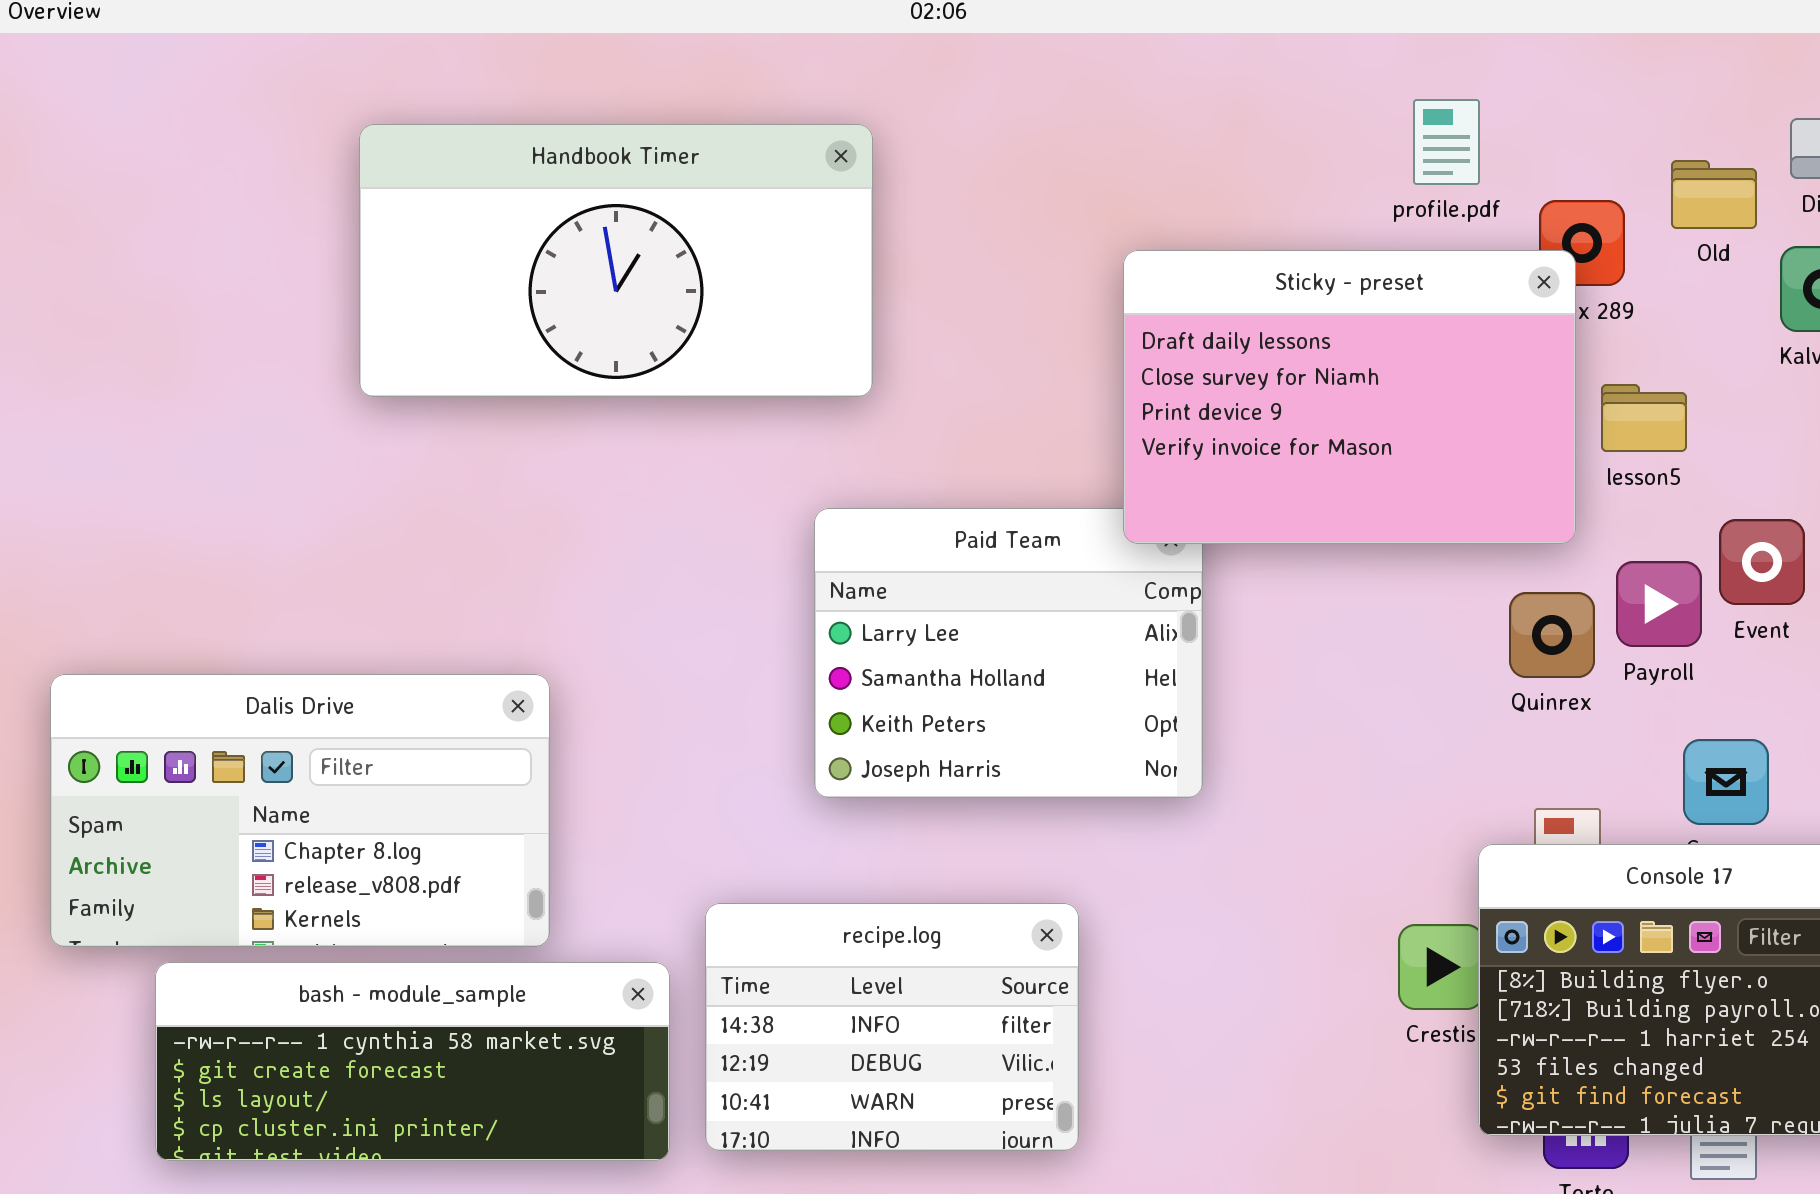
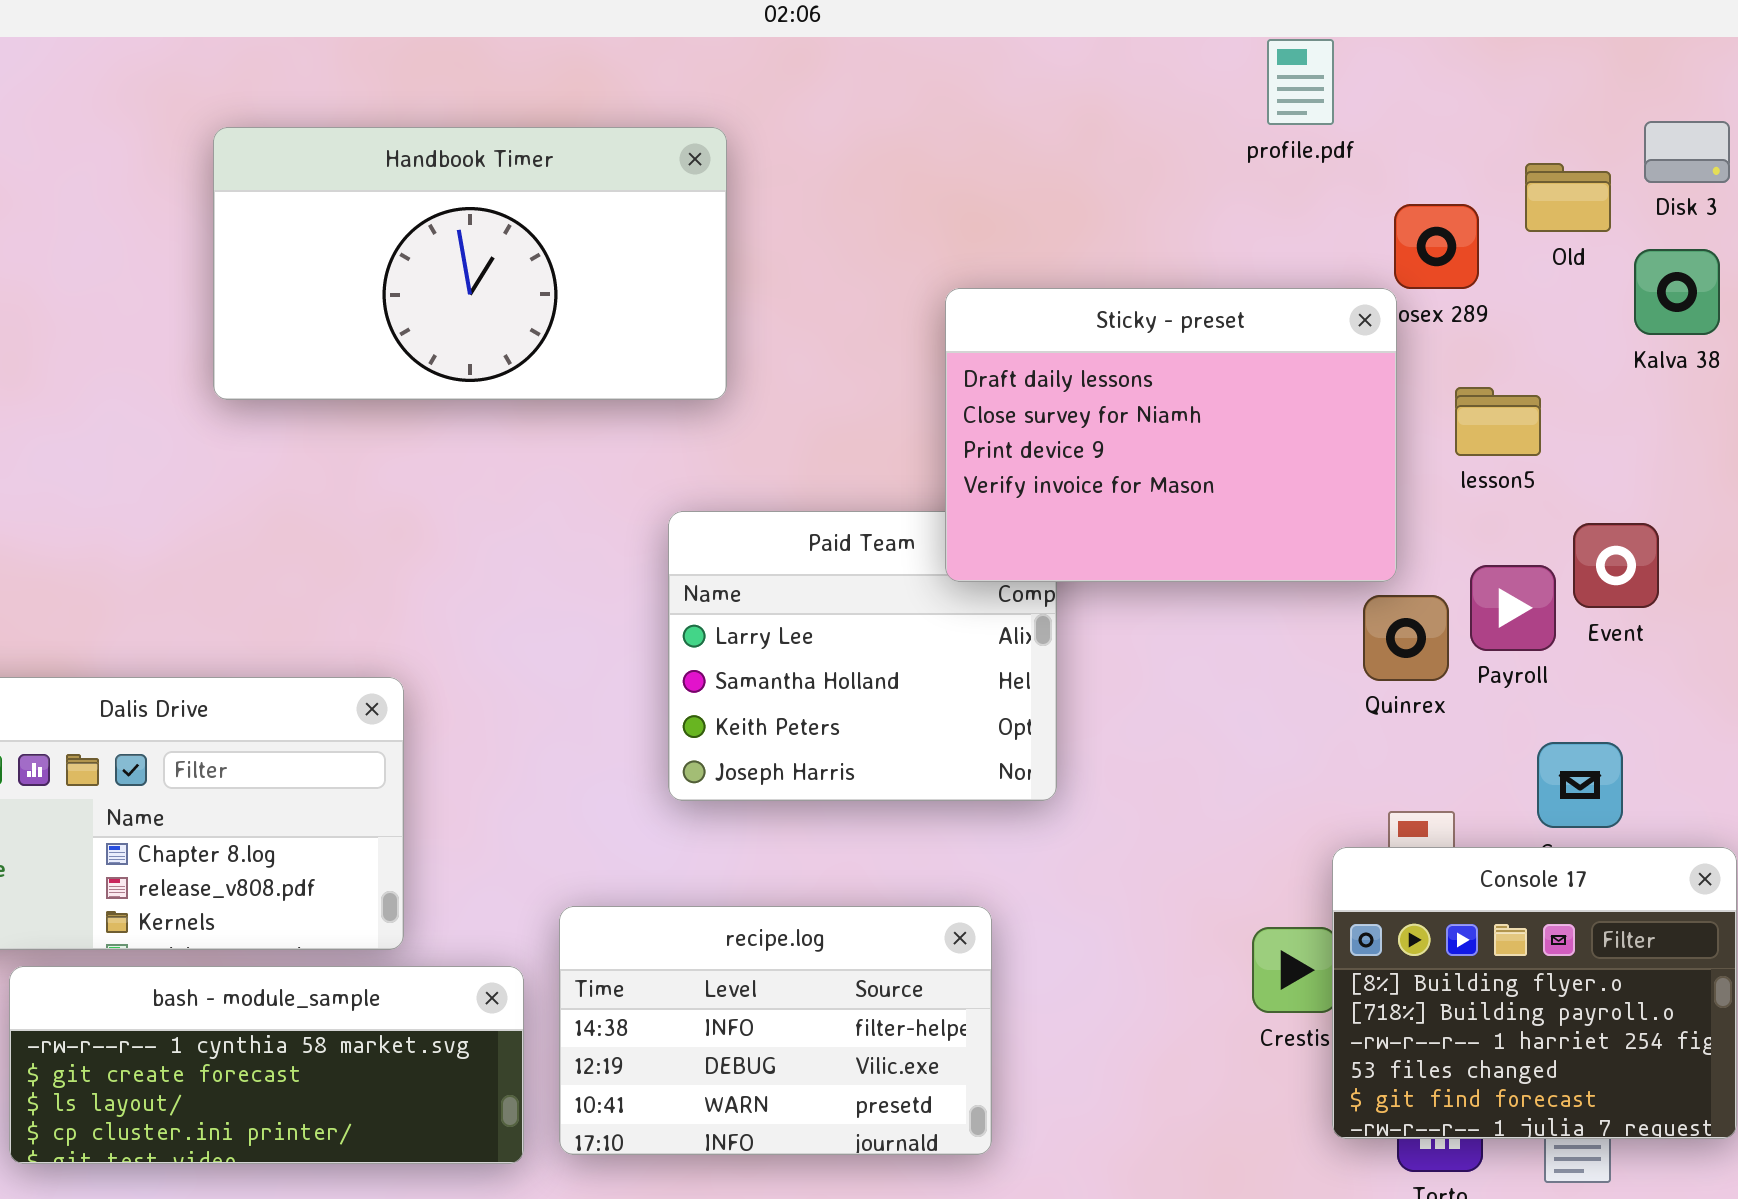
profile.pdf: [1413,99,1480,185] -> [1267,39,1334,125], moved
Sticky - preset: [1123,250,1576,544] -> [945,288,1397,582], moved
recipe.log: [705,903,1079,1151] -> [559,906,992,1155], resized

